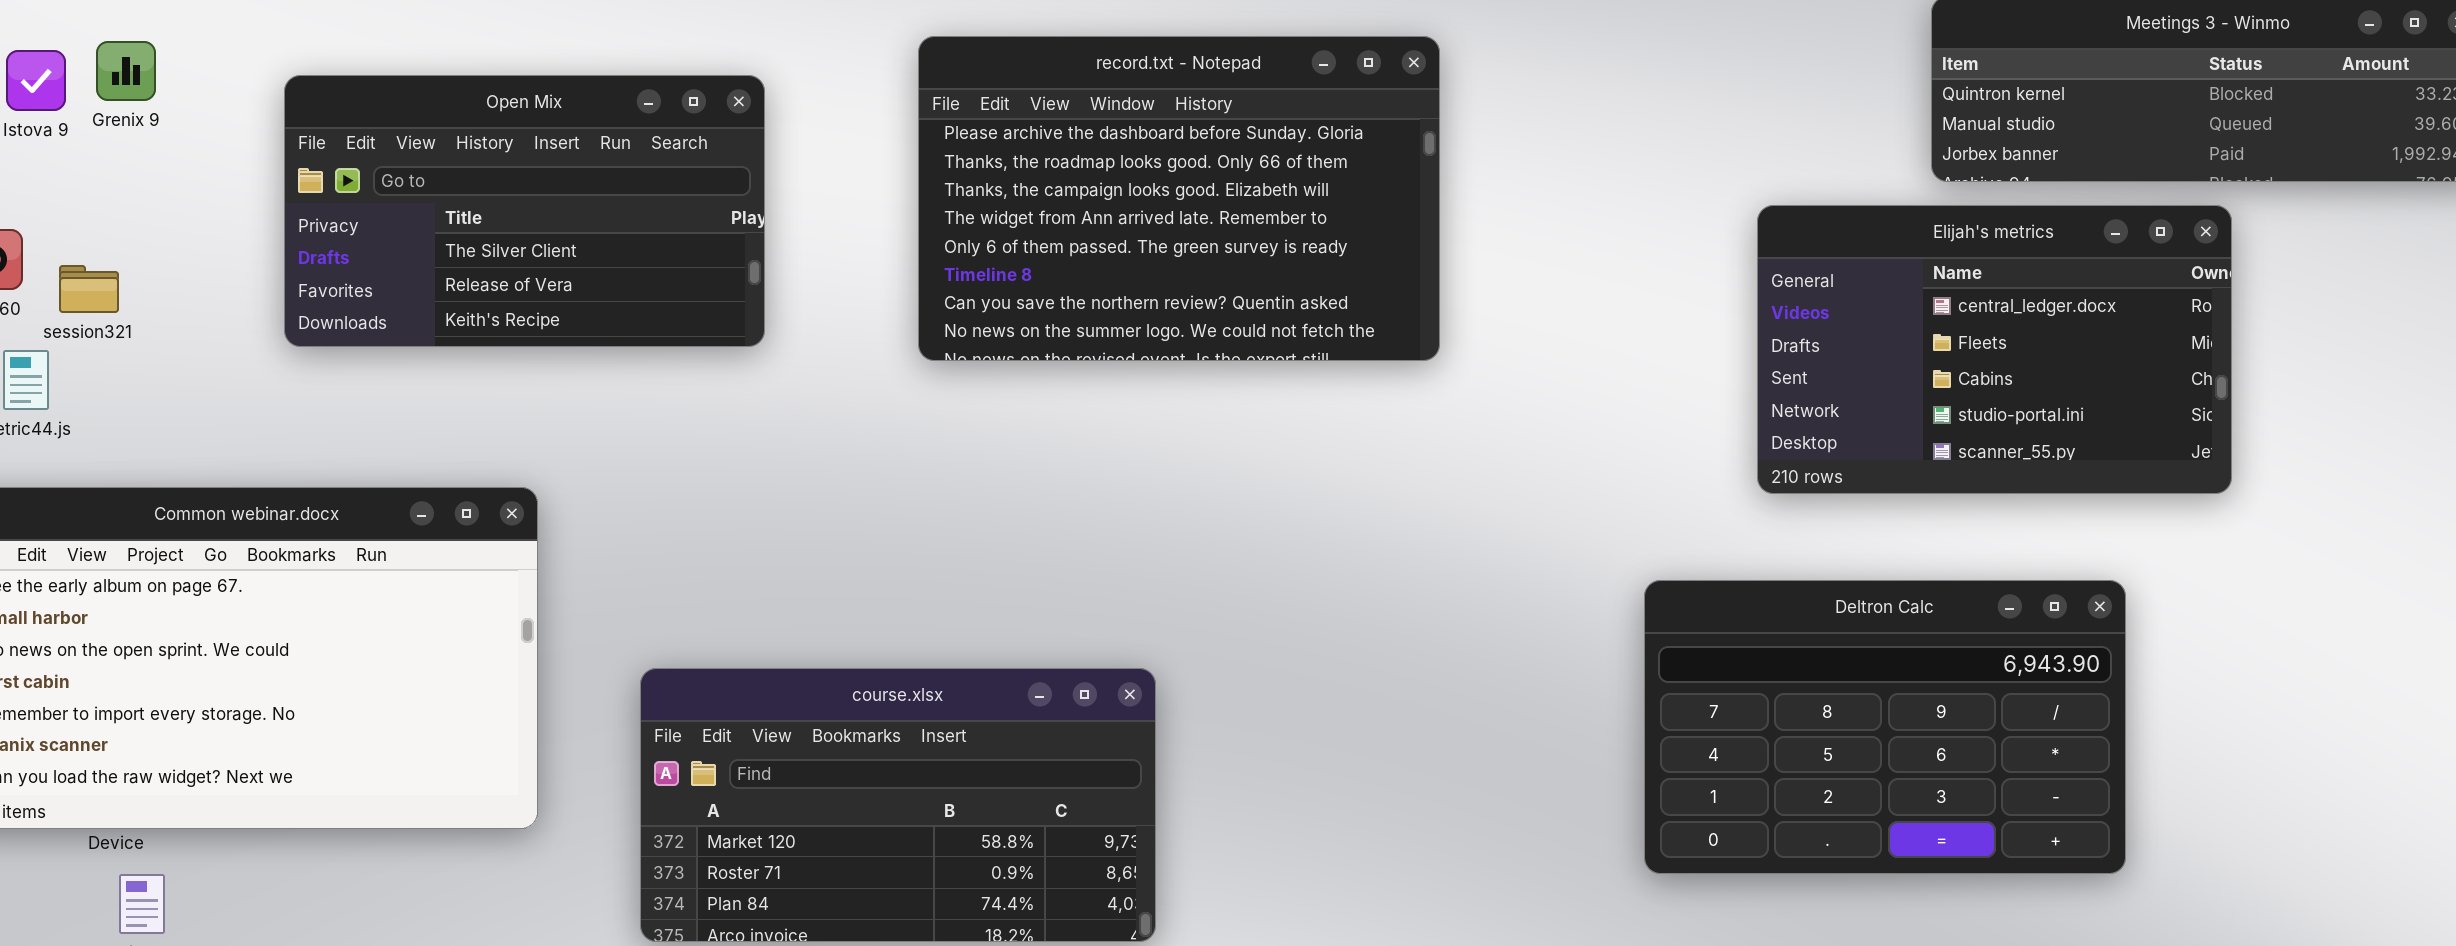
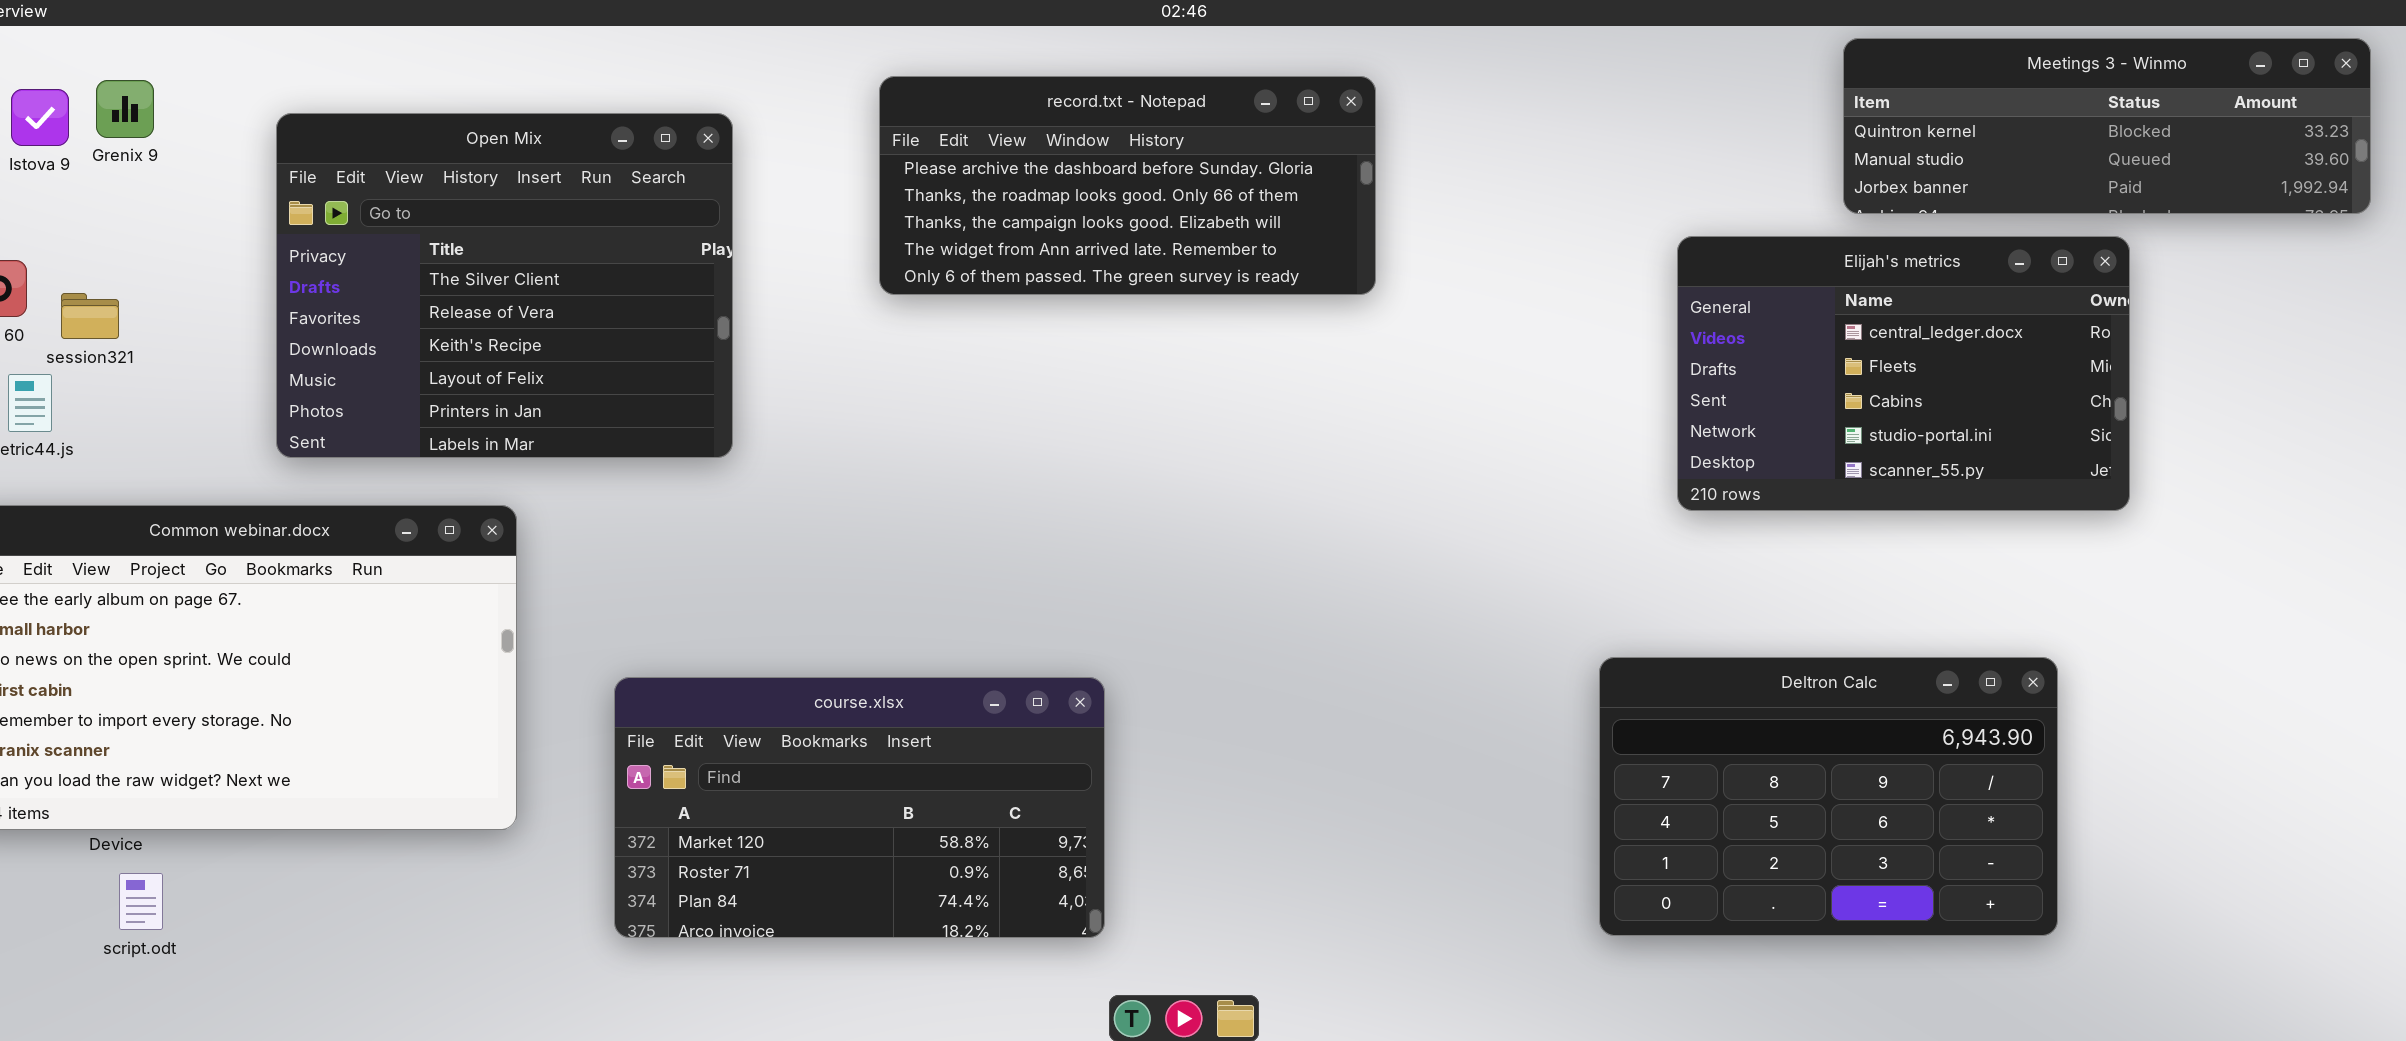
record.txt - Notepad: [918,36,1440,361] -> [879,76,1376,295], resized
Open Mix: [284,75,765,347] -> [276,113,733,458], resized
Deltron Calc: [1644,580,2126,874] -> [1599,657,2058,936], moved

